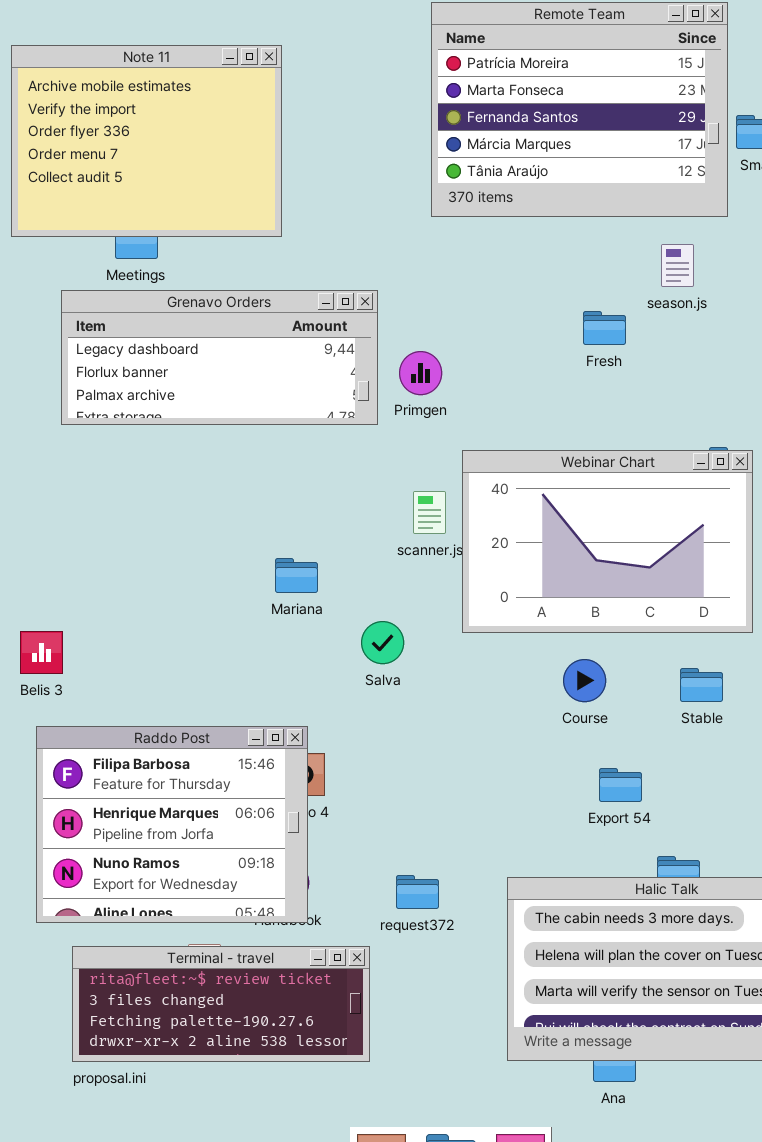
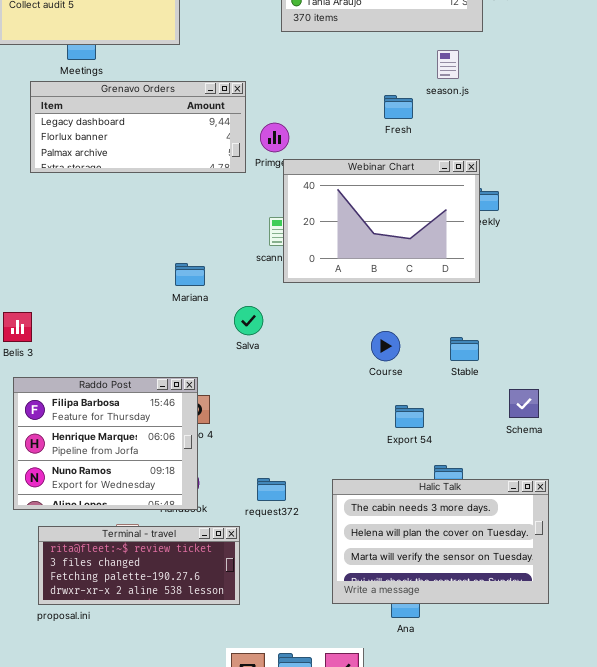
Webinar Chart: [462,450,753,633] -> [283,159,480,283], moved

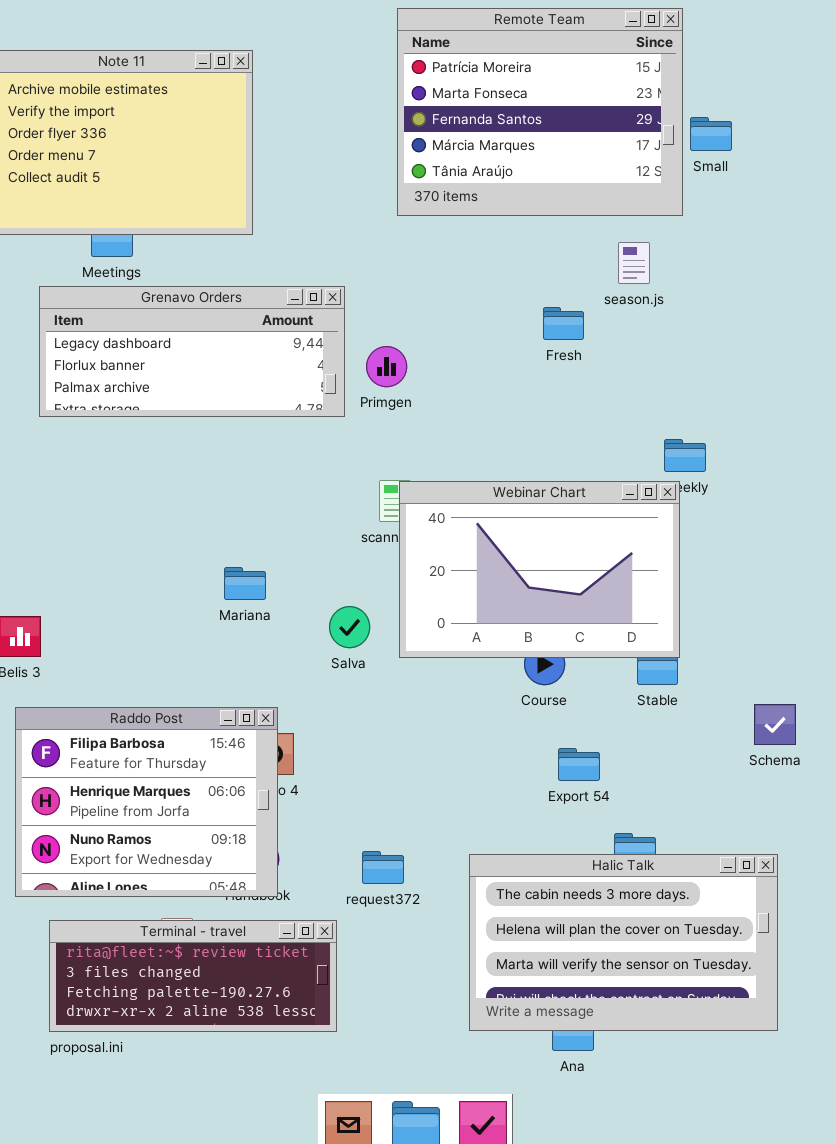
Webinar Chart: [283,159,480,283] -> [399,481,680,658], moved
Mariana: [175,263,205,286] -> [224,567,266,600], moved
Schema: [509,389,539,418] -> [754,704,796,745], moved

